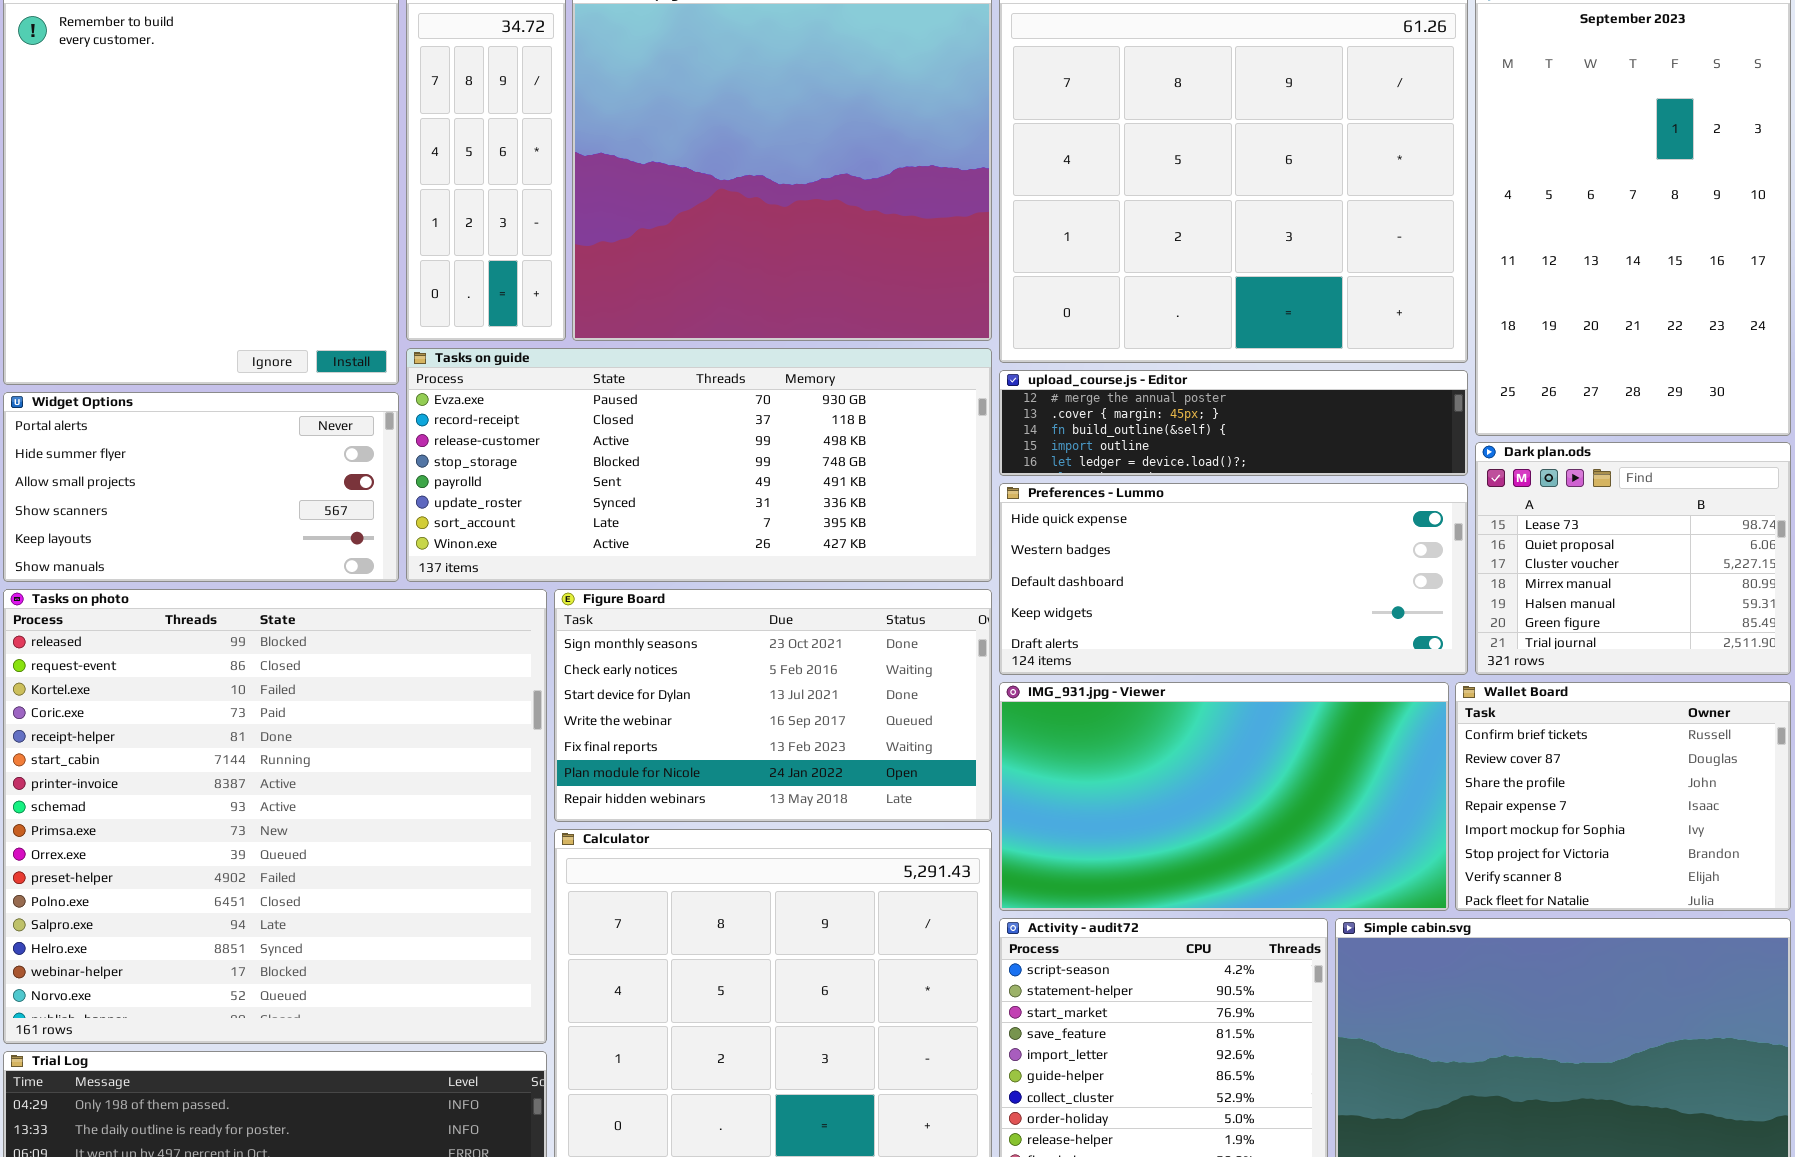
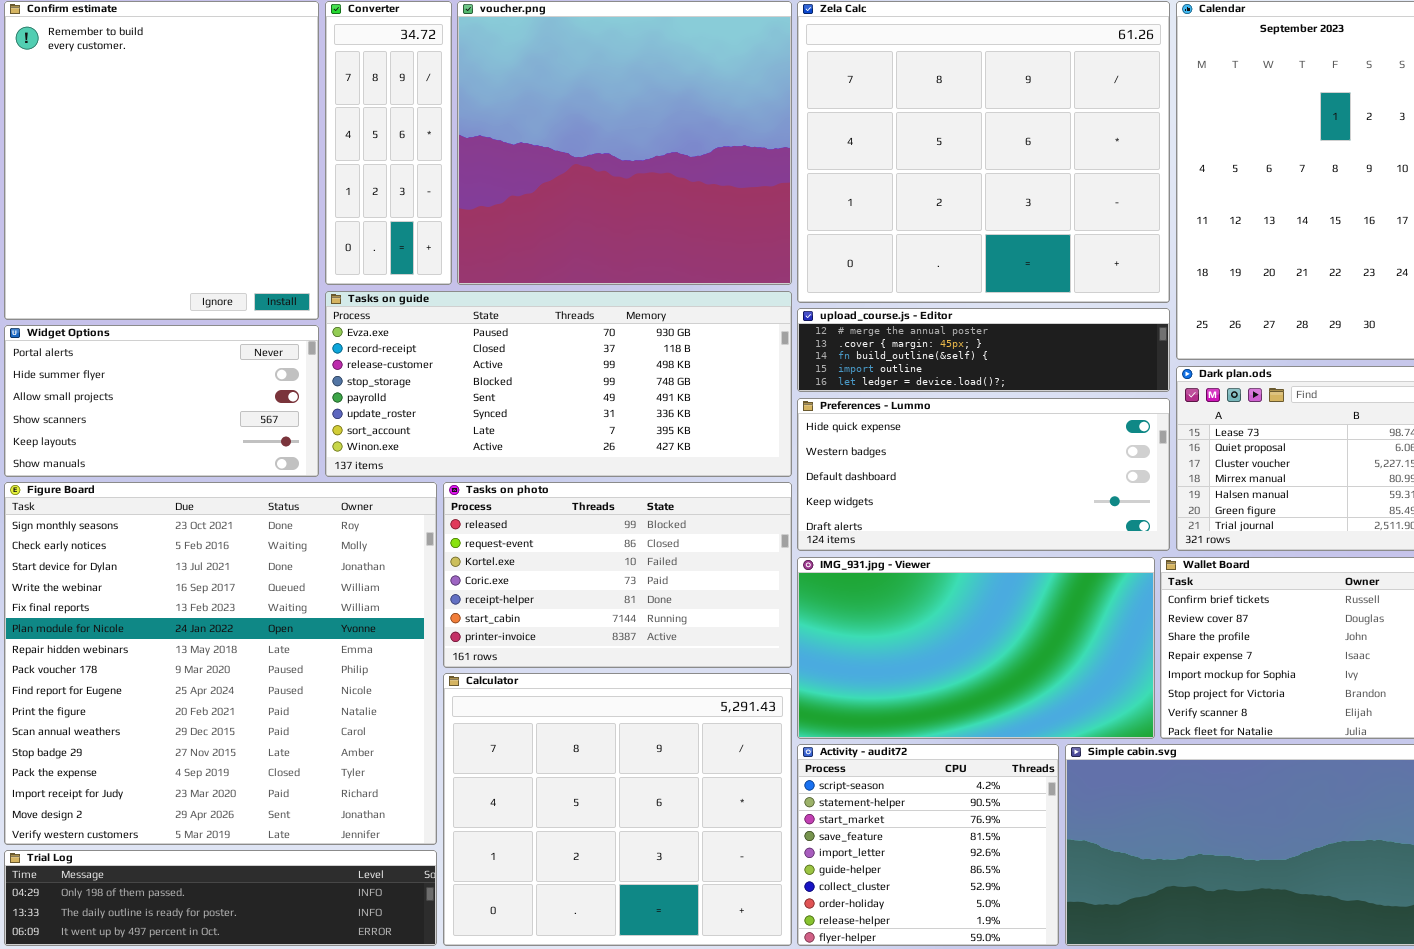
Tasks on photo: [3,589,547,1044] -> [443,482,792,668], moved, resized
Figure Board: [554,589,992,822] -> [4,482,437,845], moved, resized

